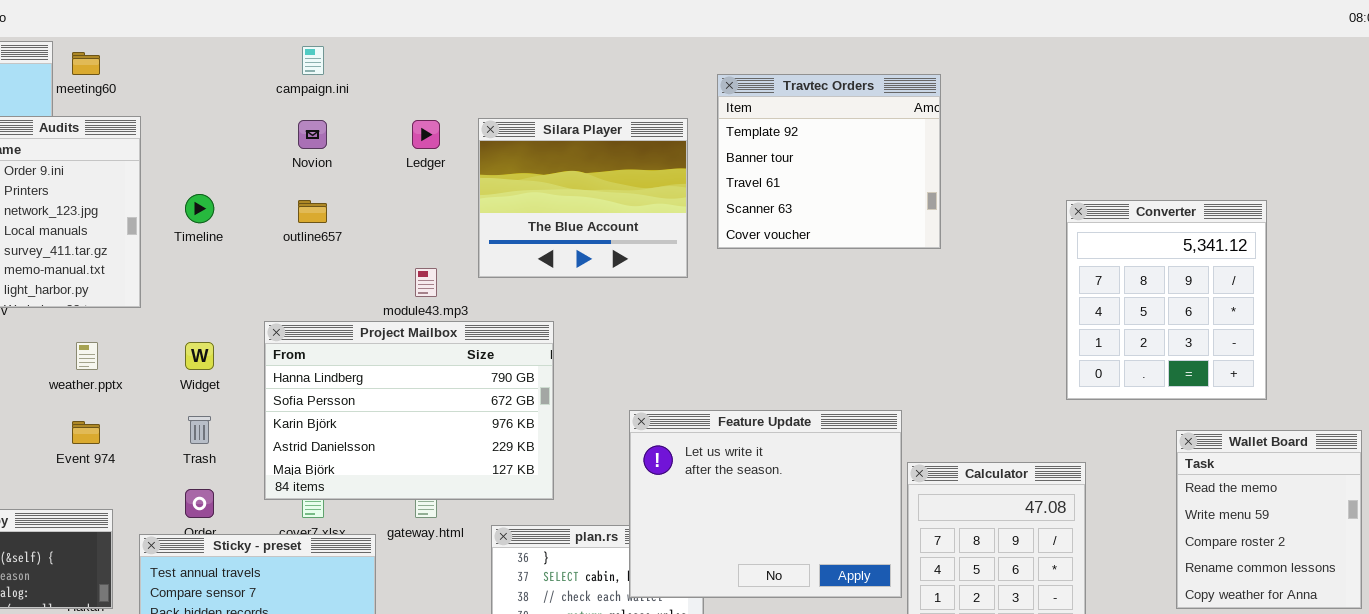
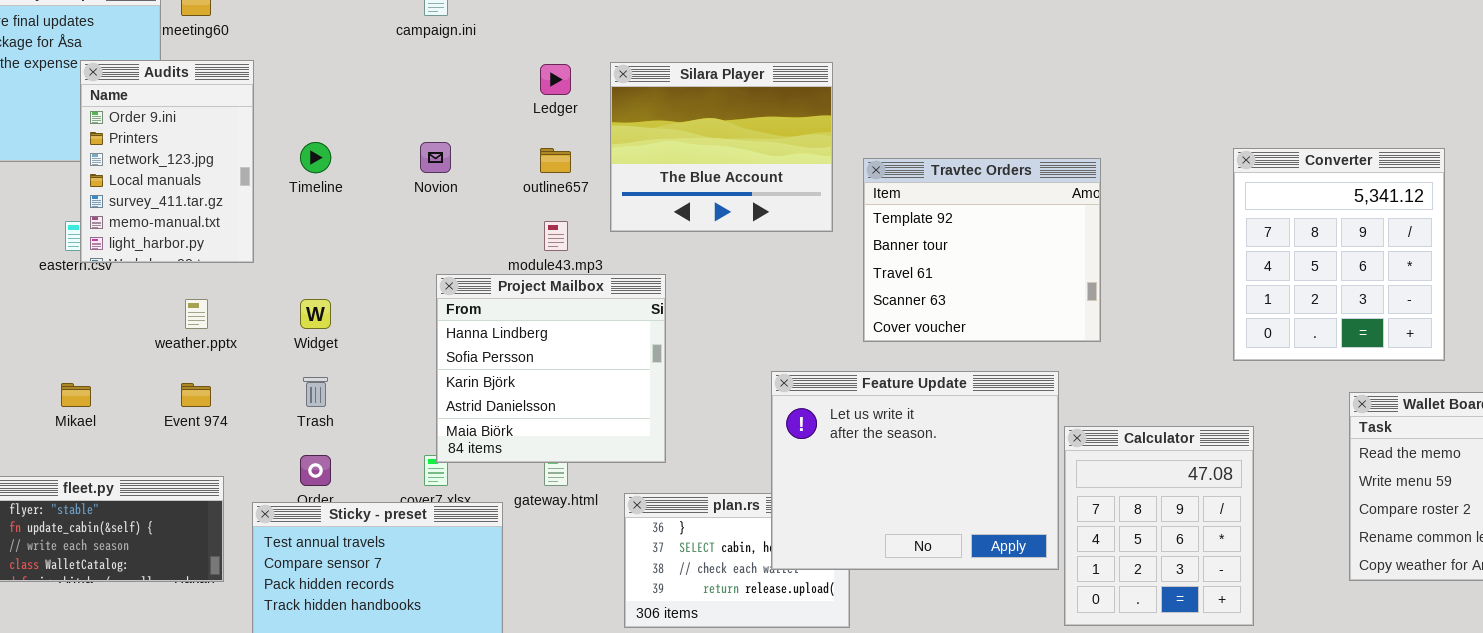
Travtec Orders: [717,74,941,249] -> [863,158,1101,342], moved
Novion: [298,120,327,149] -> [420,142,451,173], moved
outline657: [298,200,327,223] -> [540,148,571,173], moved
Project Mailbox: [264,321,554,500] -> [436,274,666,463], moved, resized

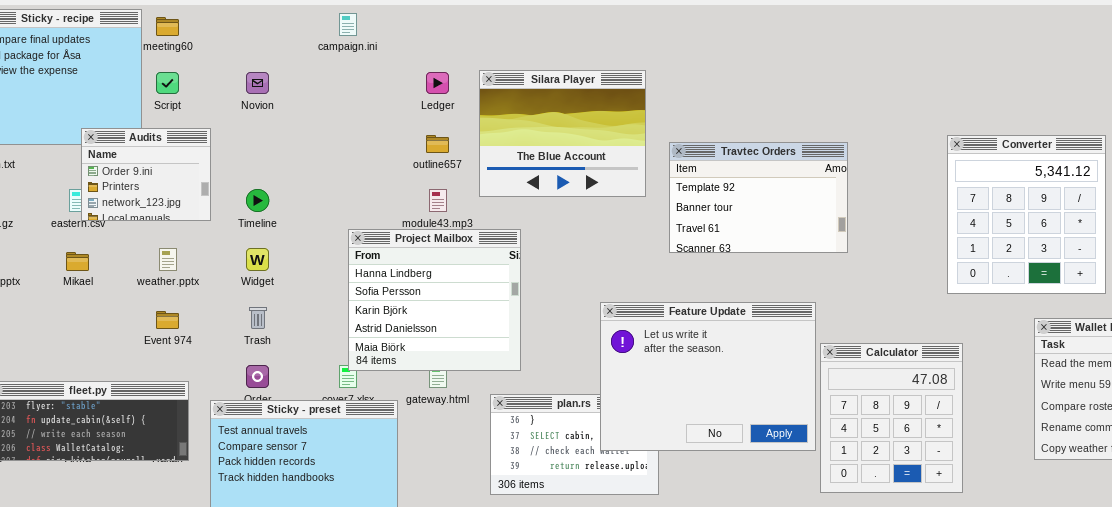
Audits: [80,60,254,263] -> [81,128,211,221], resized
Timeline: [300,142,331,173] -> [246,189,269,212], moved
Novion: [420,142,451,173] -> [246,72,269,94], moved
Travtec Orders: [863,158,1101,342] -> [669,142,848,253], resized
Mikael: [61,383,91,407] -> [66,252,89,271], moved

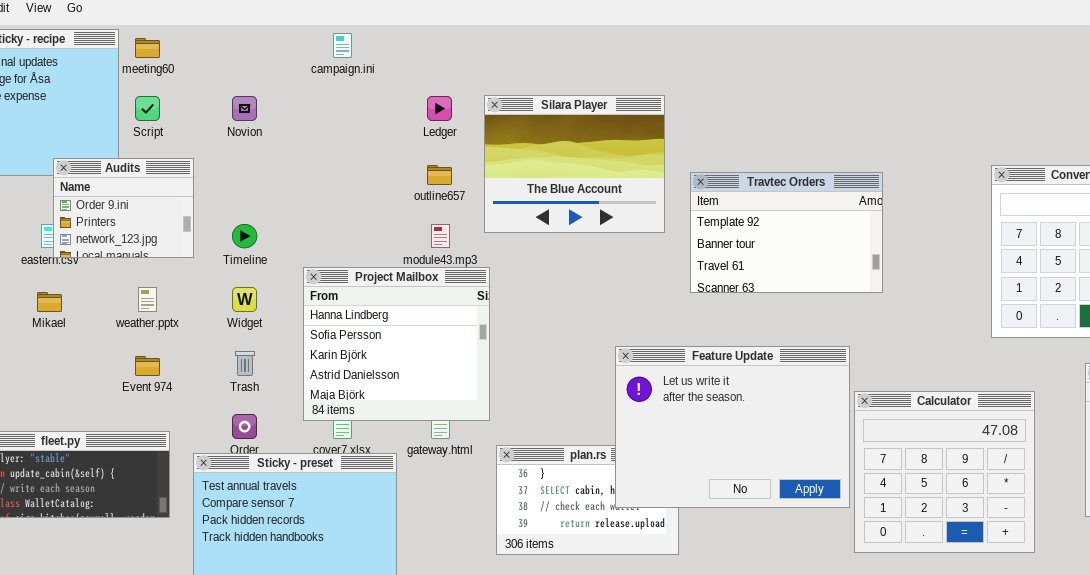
Project Mailbox: [348,229,521,371] -> [303,267,490,421], moved
Calculator: [820,343,963,493] -> [854,391,1035,553], resized

